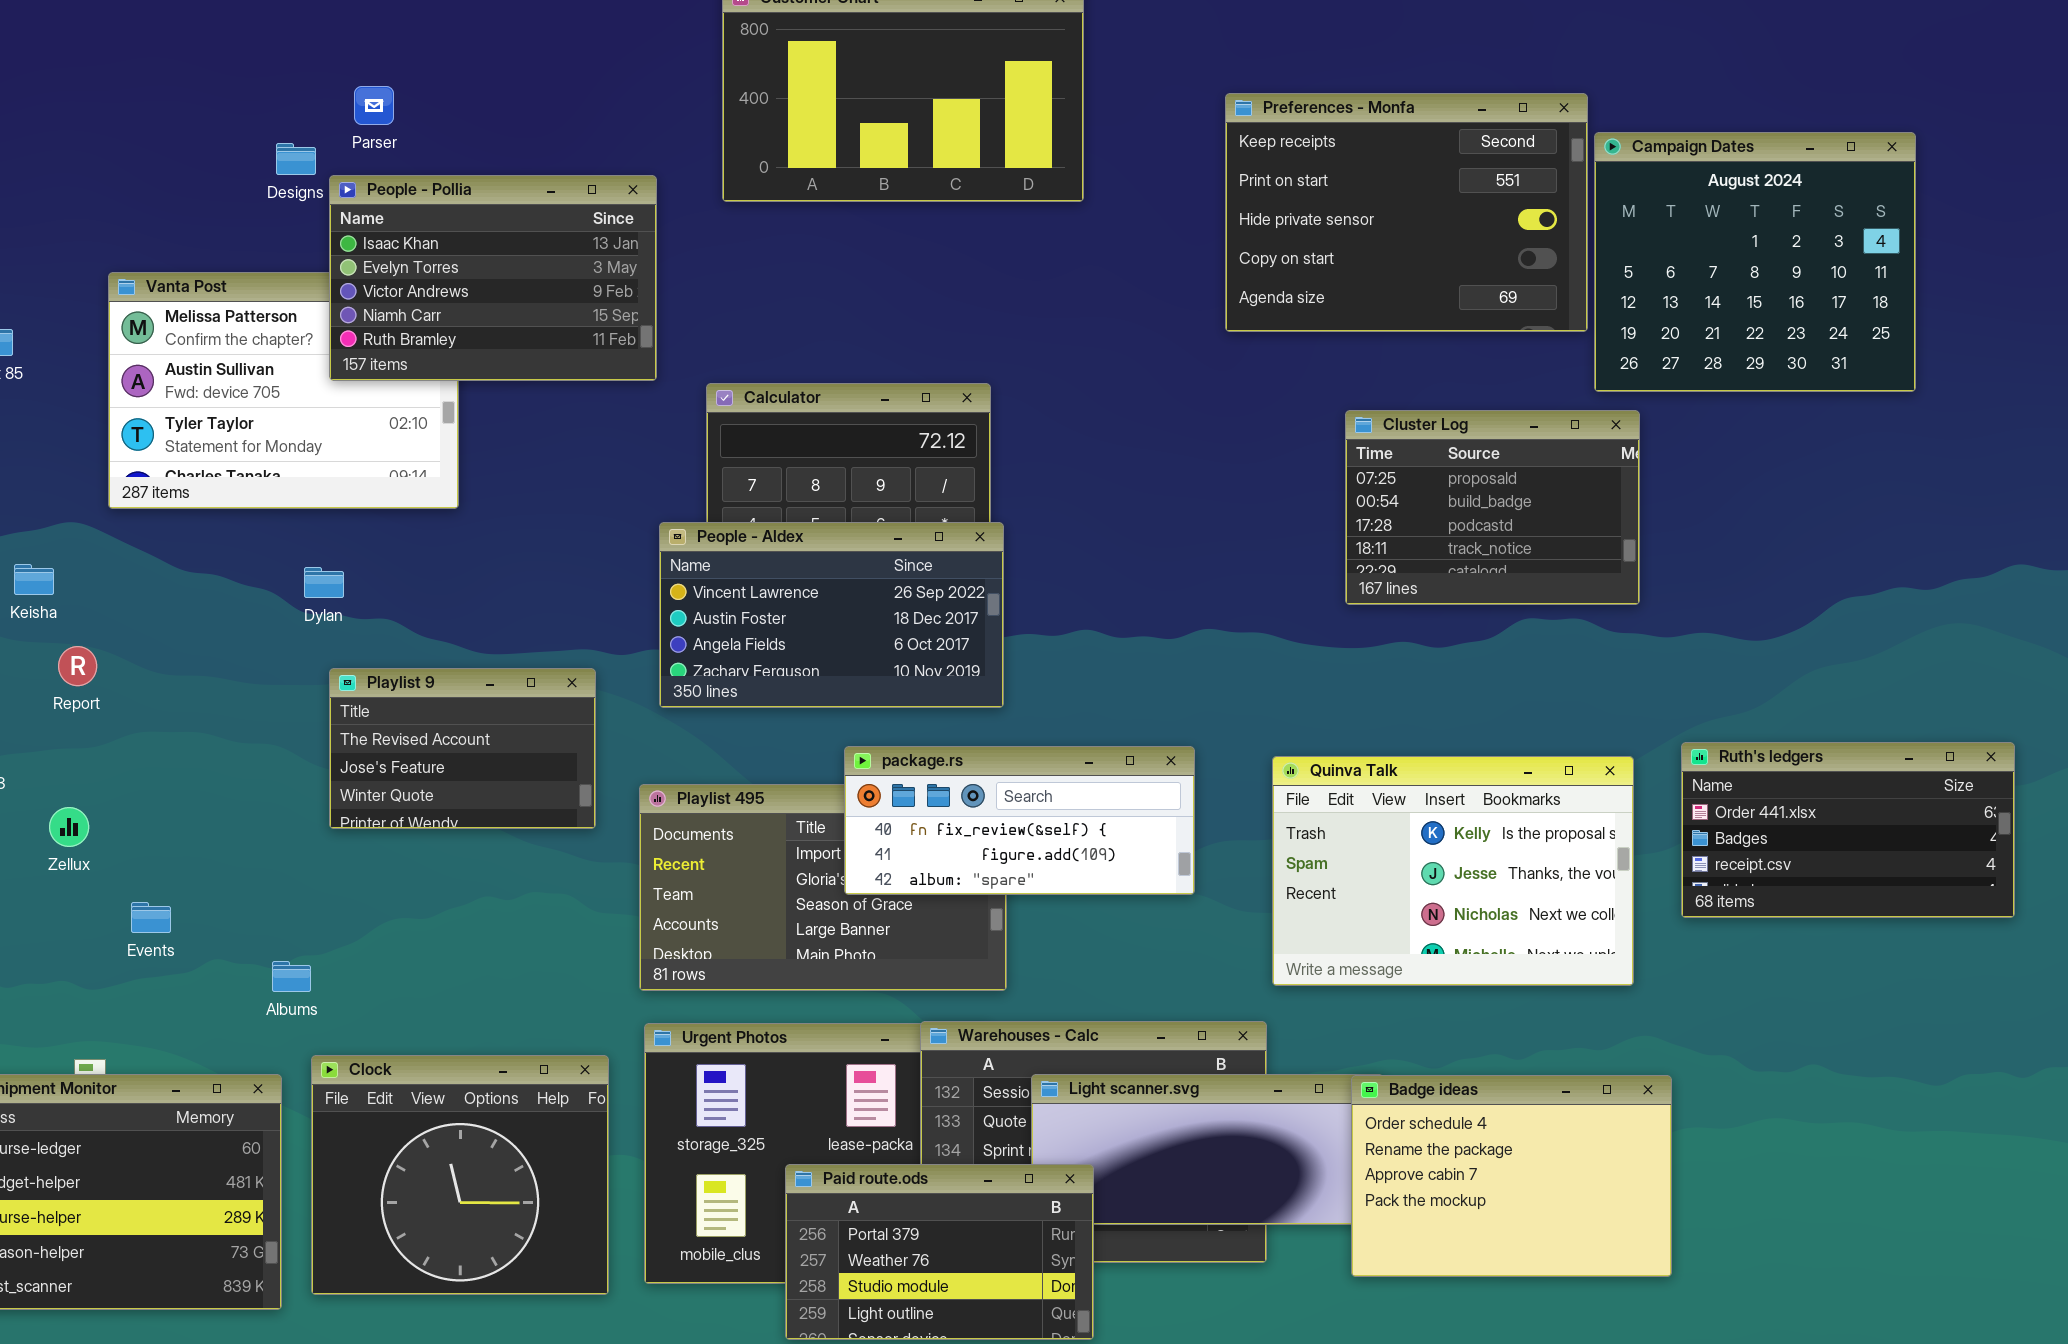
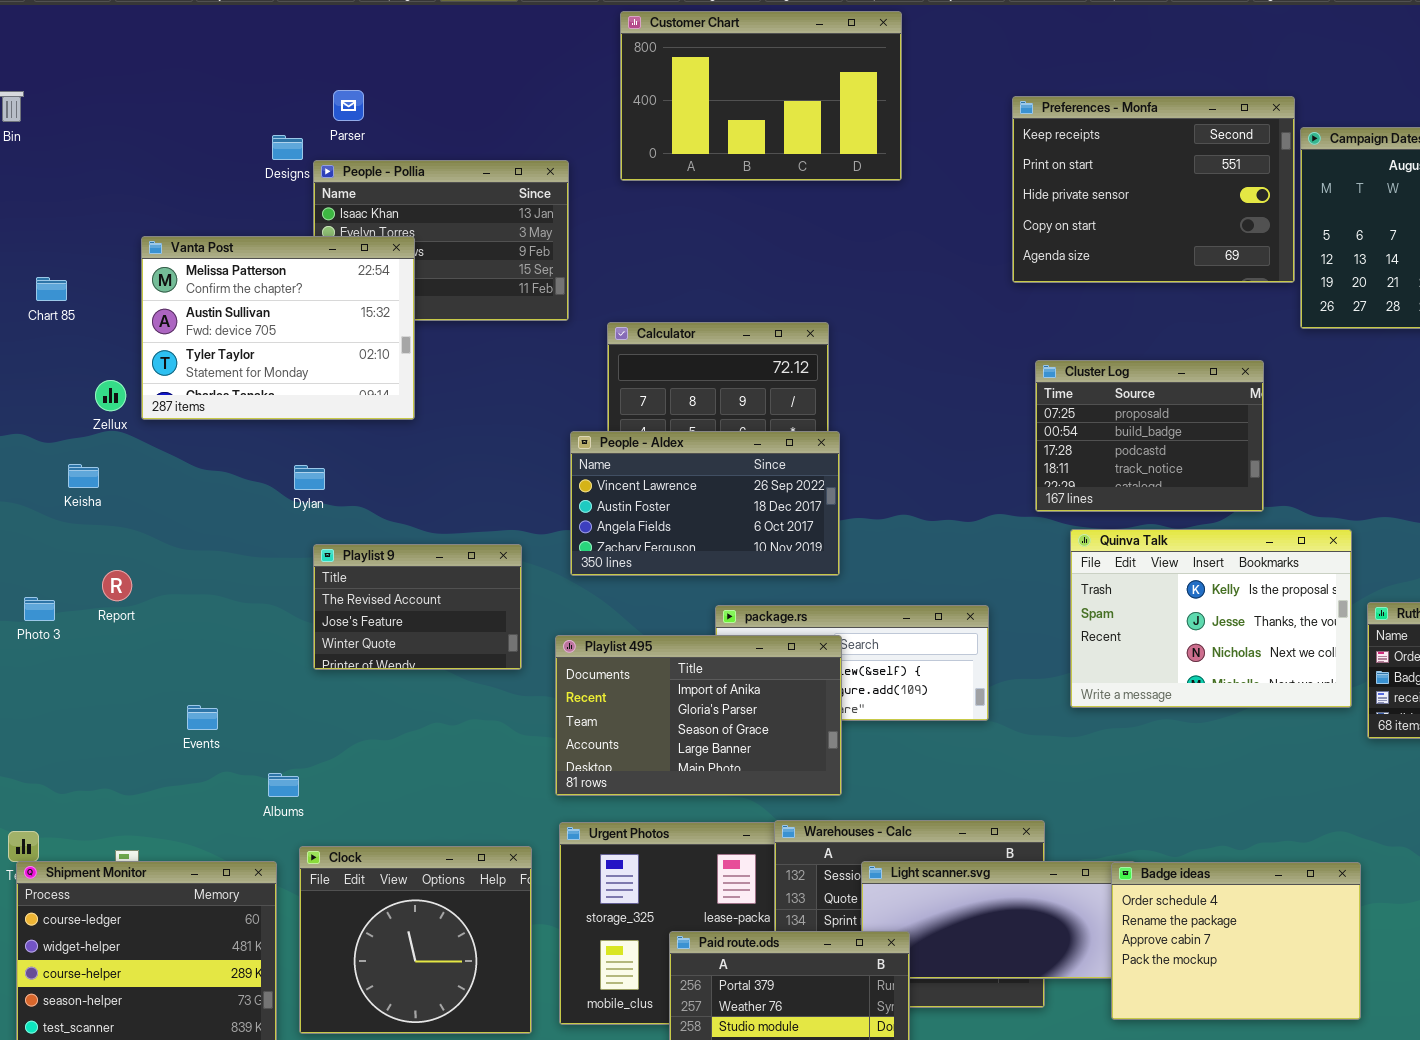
Vanta Post: [108,272,459,509] -> [141,236,415,420], raised
Cluster Log: [1345,410,1640,605] -> [1035,360,1264,512], moved
Report: [58,646,97,686] -> [102,570,132,601], moved
Quinva Talk: [1272,756,1634,986] -> [1070,529,1352,708], moved
Playlist 495: [639,784,1007,991] -> [555,635,842,796], raised
Zellux: [49,807,89,847] -> [95,380,126,411], moved
Events: [131,902,171,933] -> [187,705,218,730], moved

